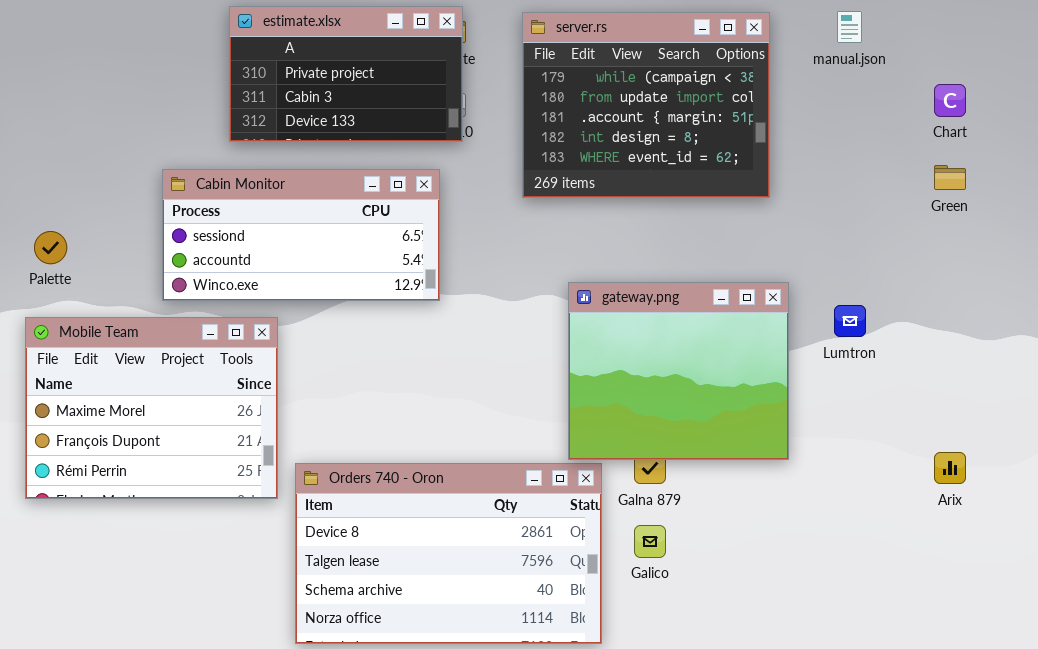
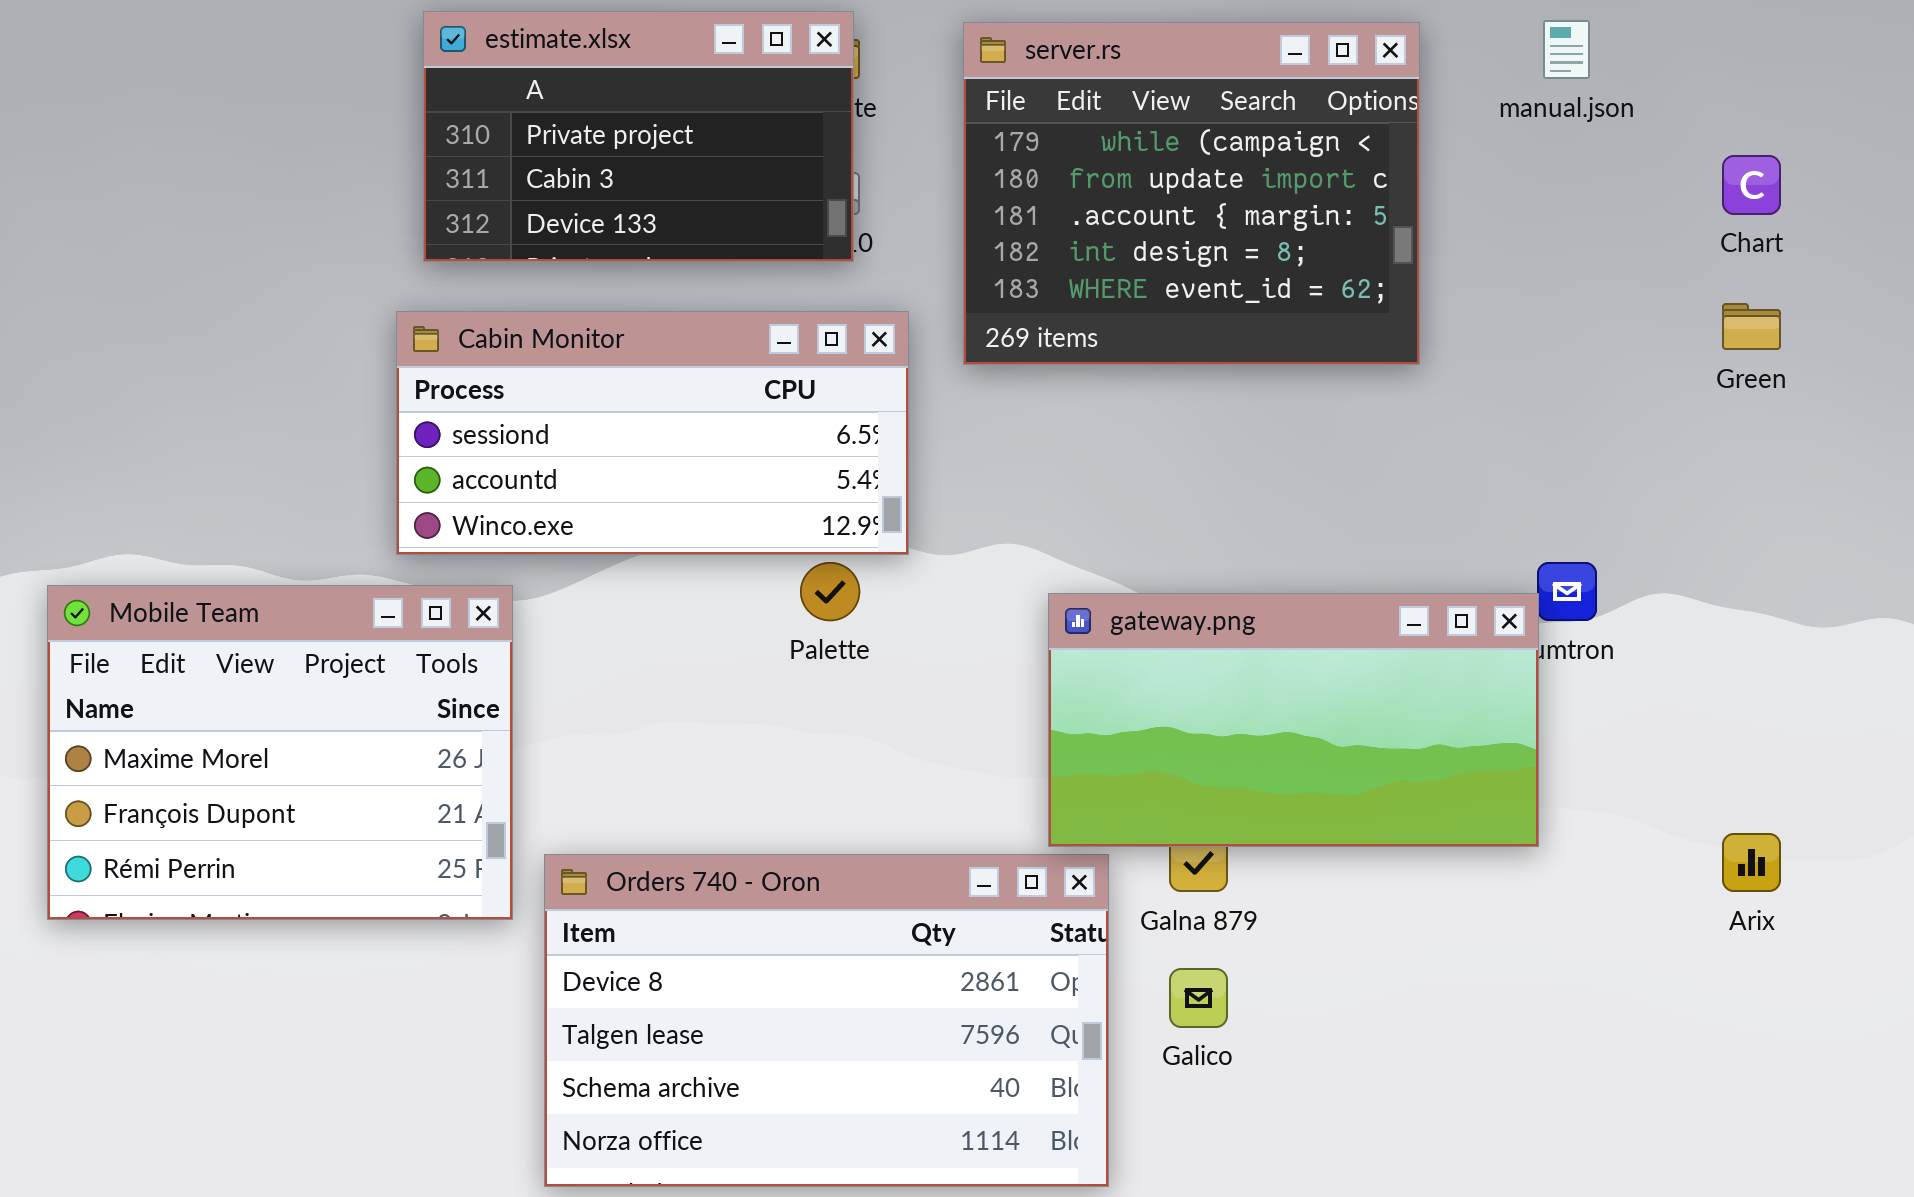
Cabin Monitor: [162,169,440,301] -> [396,311,909,555], moved
Palette: [34,231,67,264] -> [800,562,860,621], moved
gateway.png: [568,282,789,460] -> [1048,593,1539,847], resized

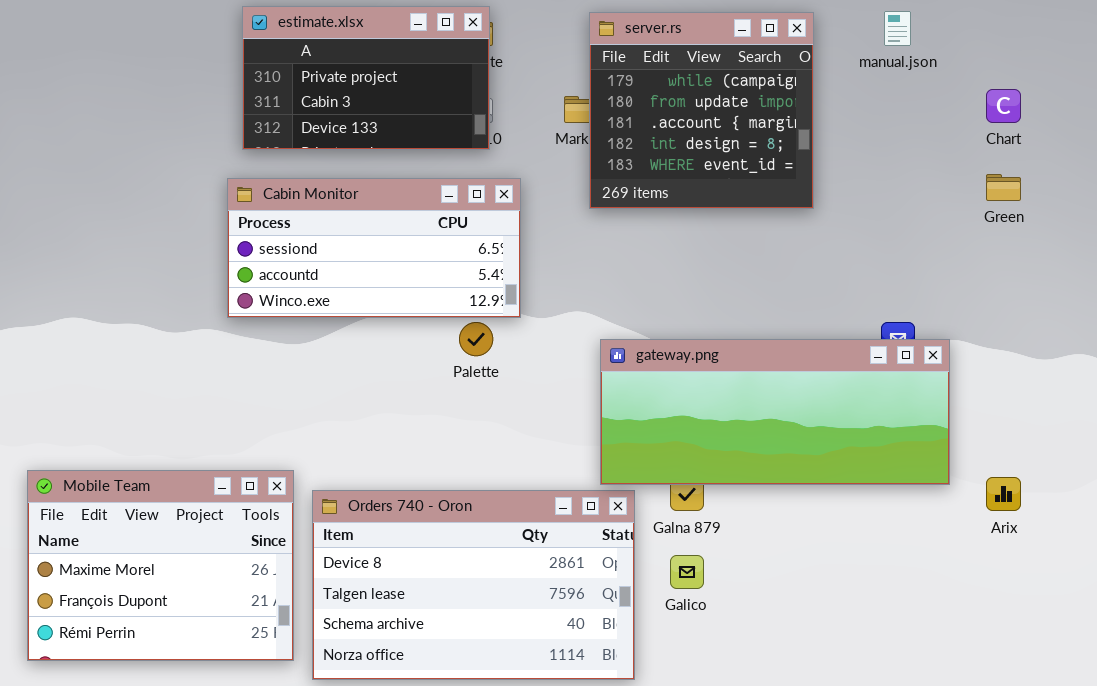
server.rs: [963,22,1420,365] -> [589,12,814,209], resized
Mobile Team: [47,585,513,920] -> [27,470,294,661], moved
gateway.png: [1048,593,1539,847] -> [600,339,950,485], resized

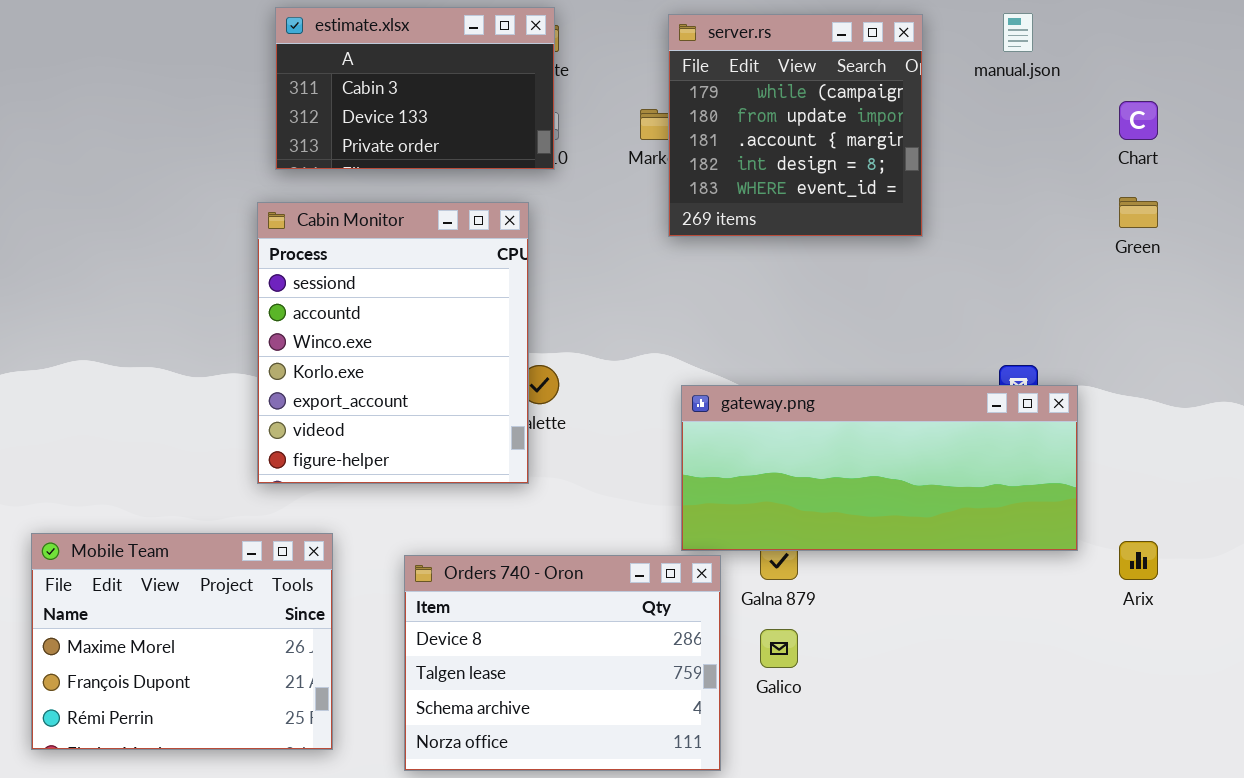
estimate.xlsx: [242,6,490,150] -> [275,7,555,170], scrolled down 1 row
Cabin Monitor: [227,178,521,318] -> [257,202,529,484], resized
Orders 740 - Oron: [312,490,635,680] -> [404,555,721,771], resized

